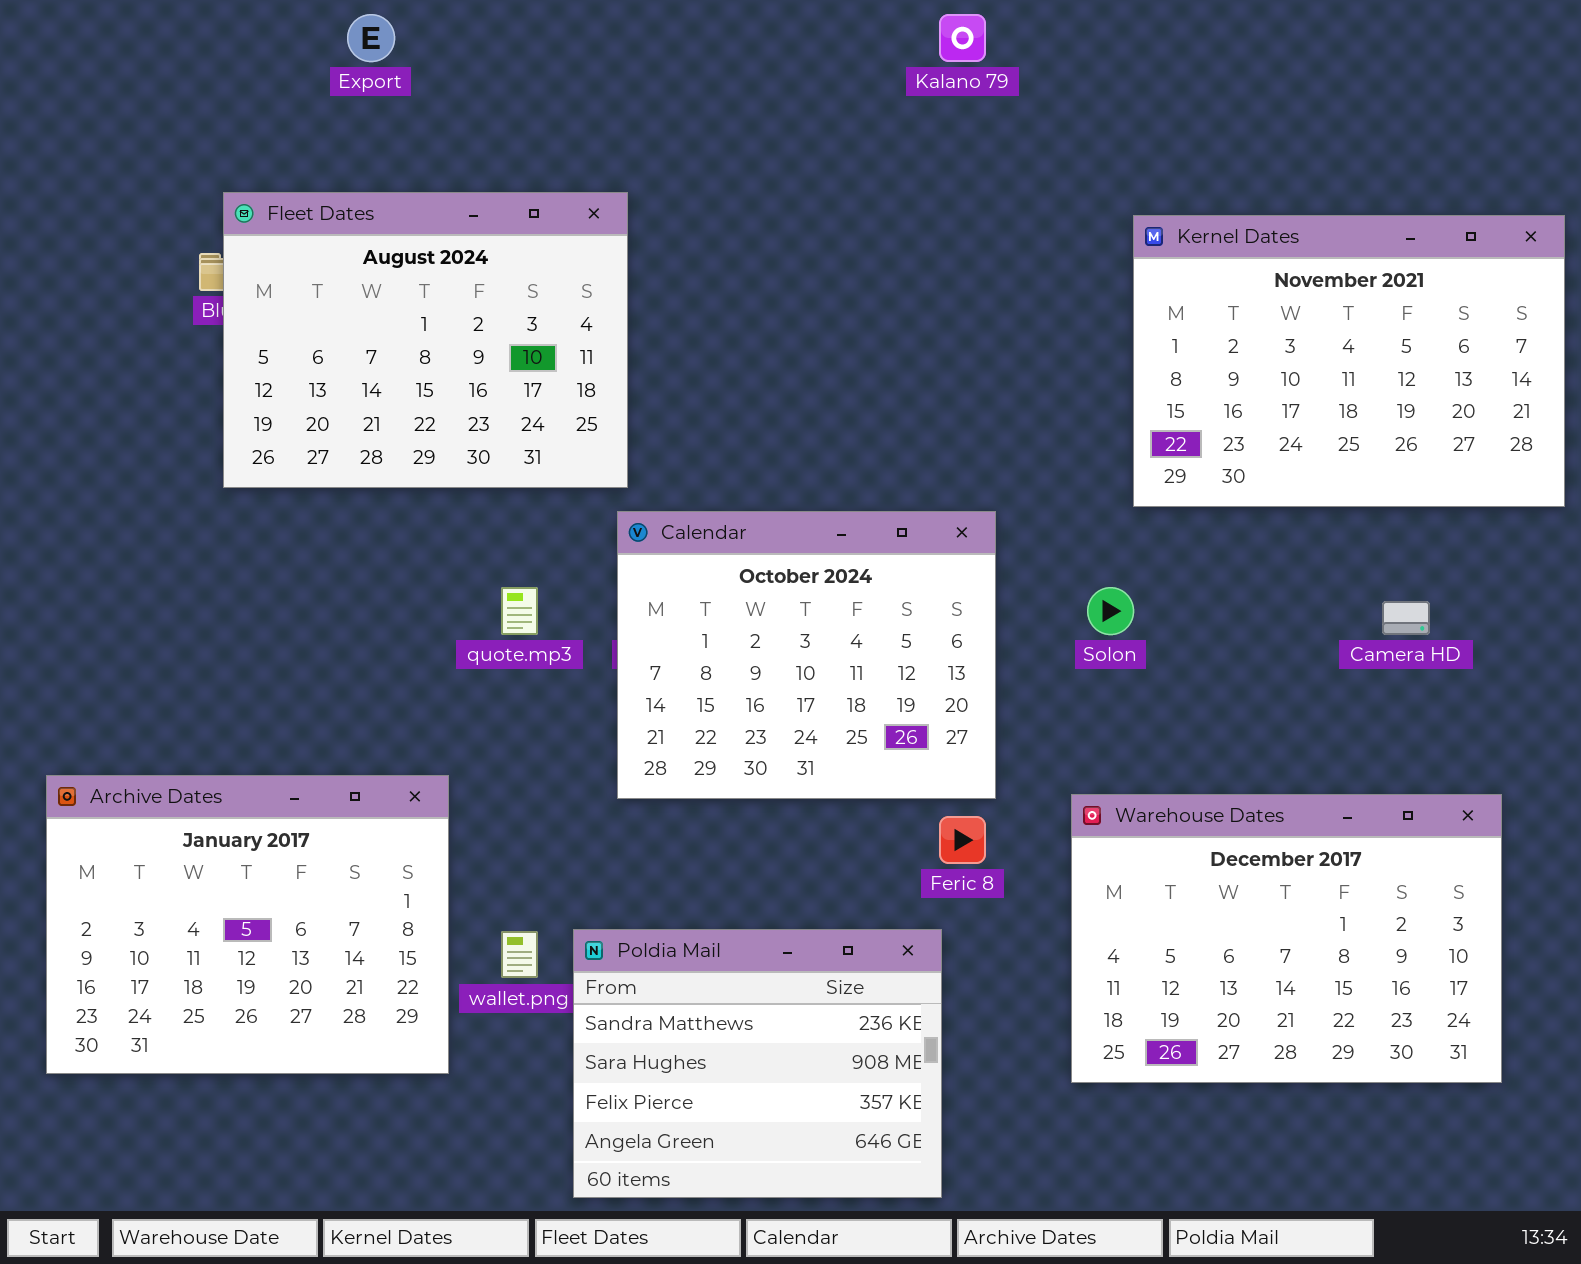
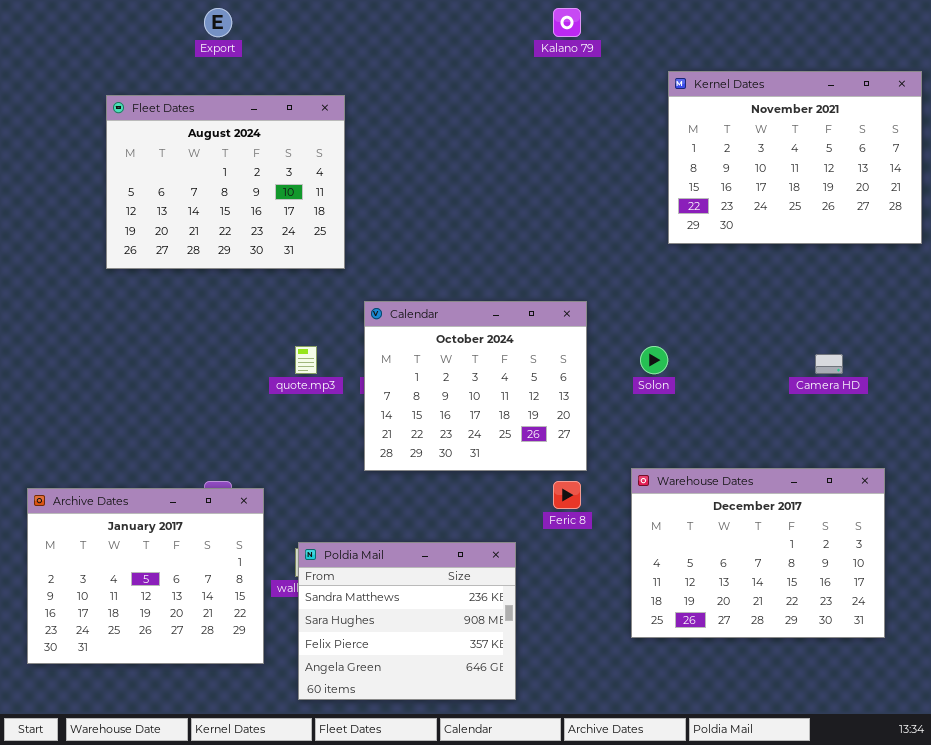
Fleet Dates: [223,192,628,488] -> [106,95,345,269], moved
Kernel Dates: [1133,215,1565,507] -> [668,71,922,244], moved
Archive Dates: [46,775,449,1074] -> [27,488,264,664], moved
Poldia Mail: [573,929,942,1198] -> [298,542,516,700], moved

